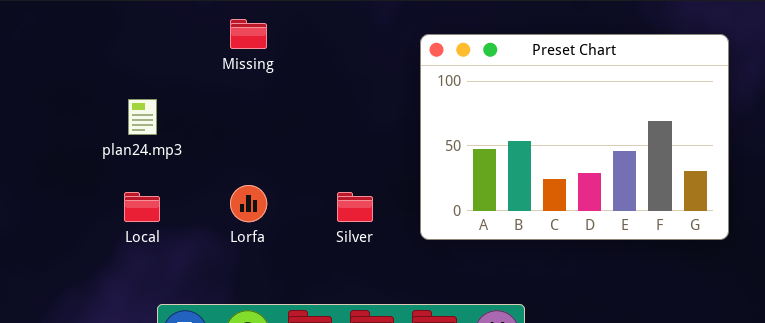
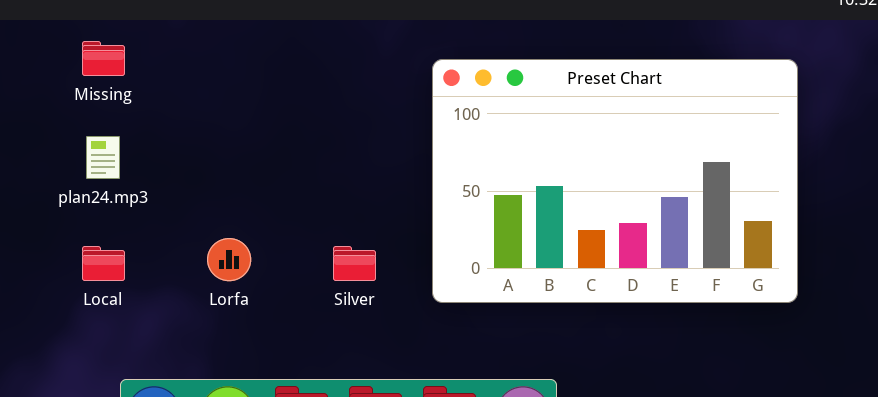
Missing: [230,19,267,49] -> [82,41,125,76], moved

